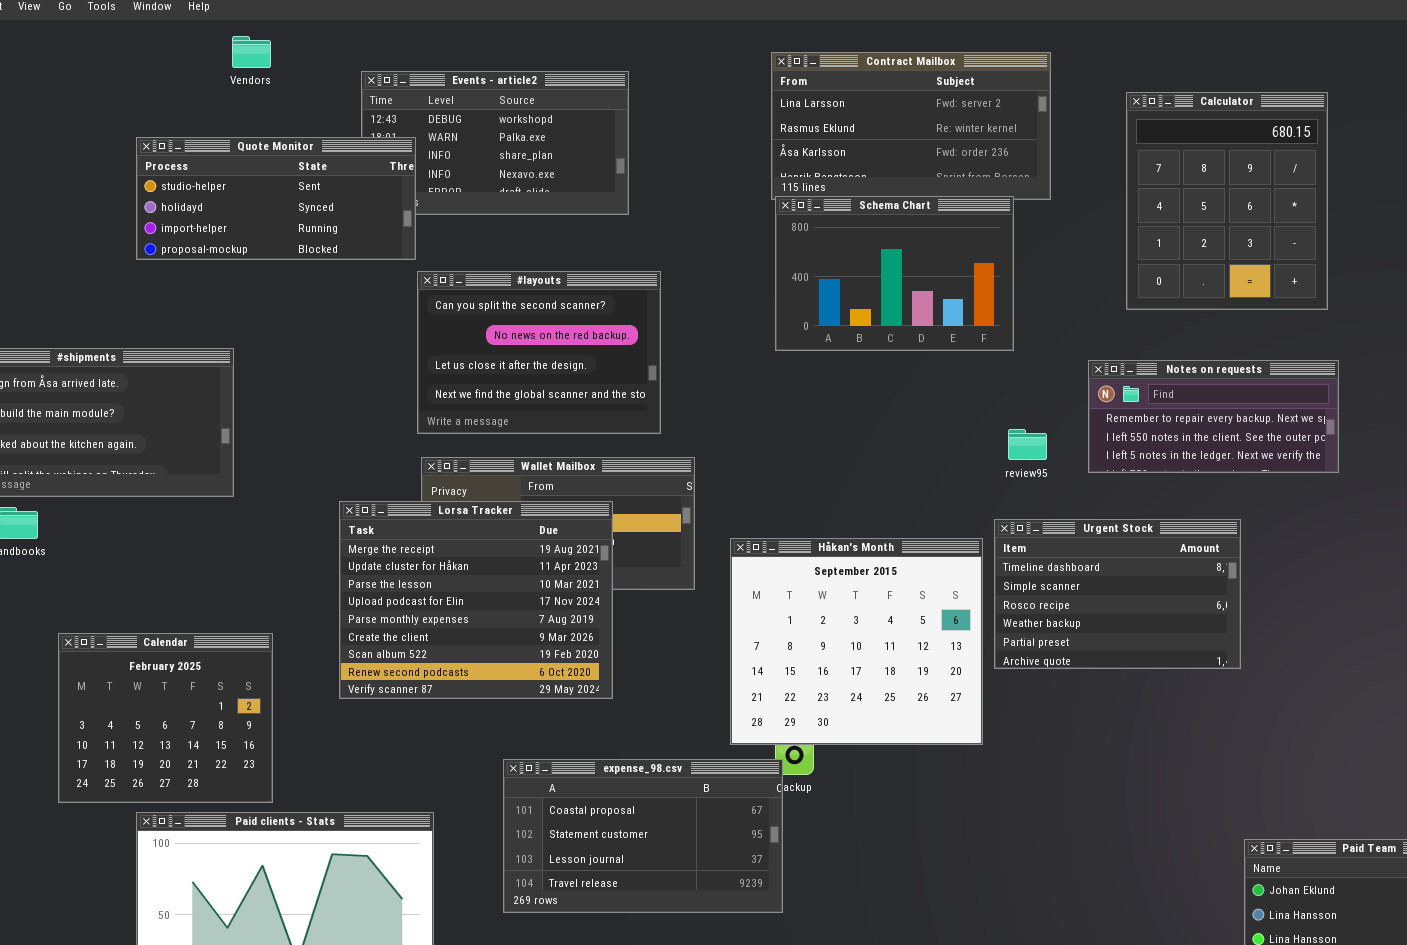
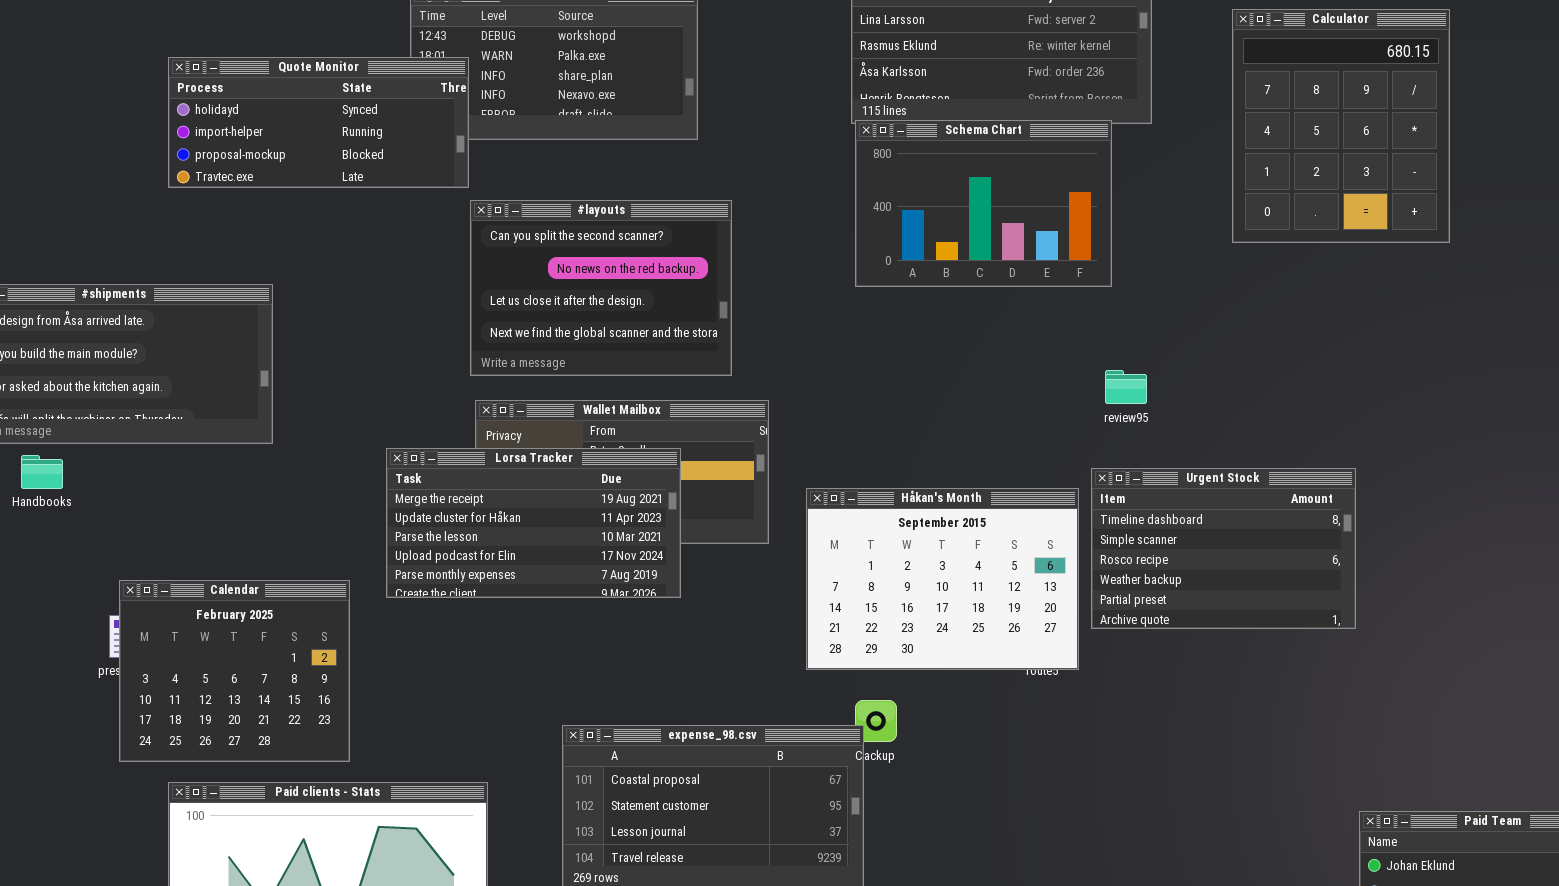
Quote Monitor: [136,137,416,260] -> [168,57,469,188], scrolled down 1 row
Notes on requests: [1088,360,1339,473] -> none, closed
Lorsa Tracker: [339,501,613,699] -> [386,448,681,598], resized
Håkan's Month: [730,538,983,745] -> [806,488,1079,670], resized
Calendar: [58,633,273,803] -> [119,580,350,762], moved

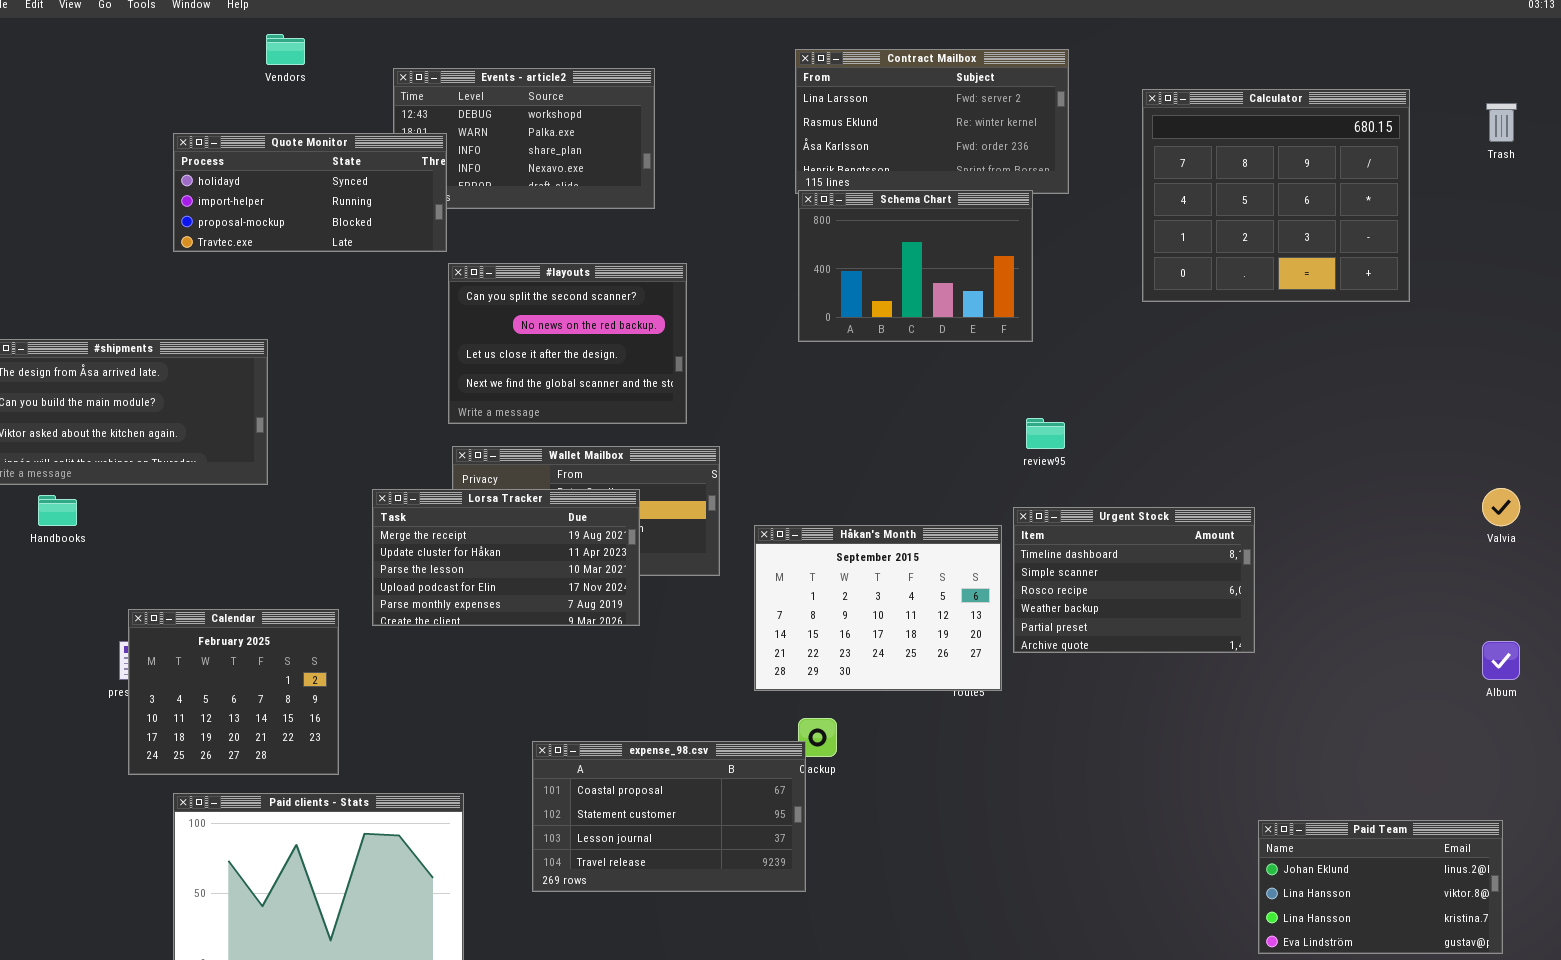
Calculator: [1232,9,1450,243] -> [1142,89,1410,302], resized

